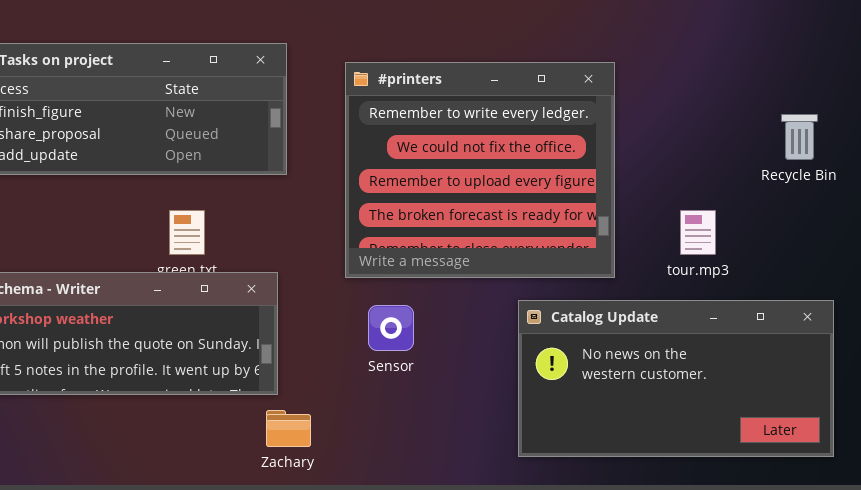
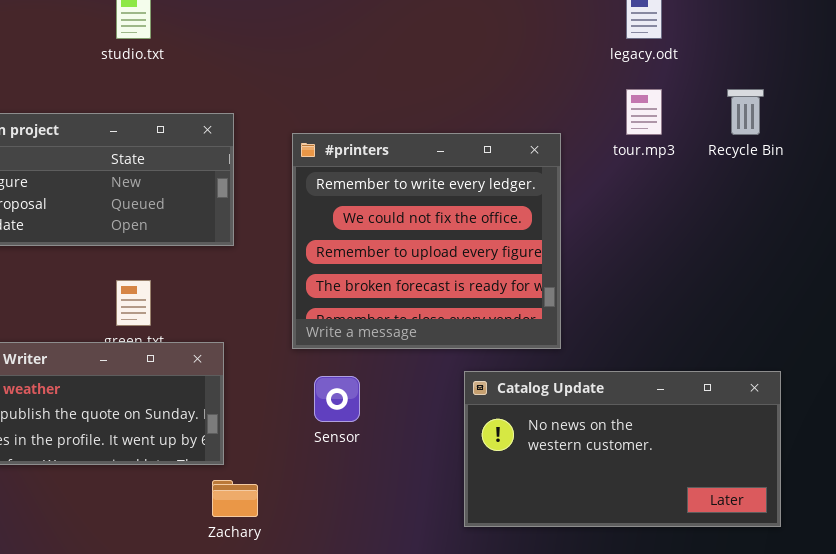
Recycle Bin: [781,114,818,160] -> [727,89,764,135], moved
tour.mp3: [680,210,716,255] -> [626,89,662,135], moved

